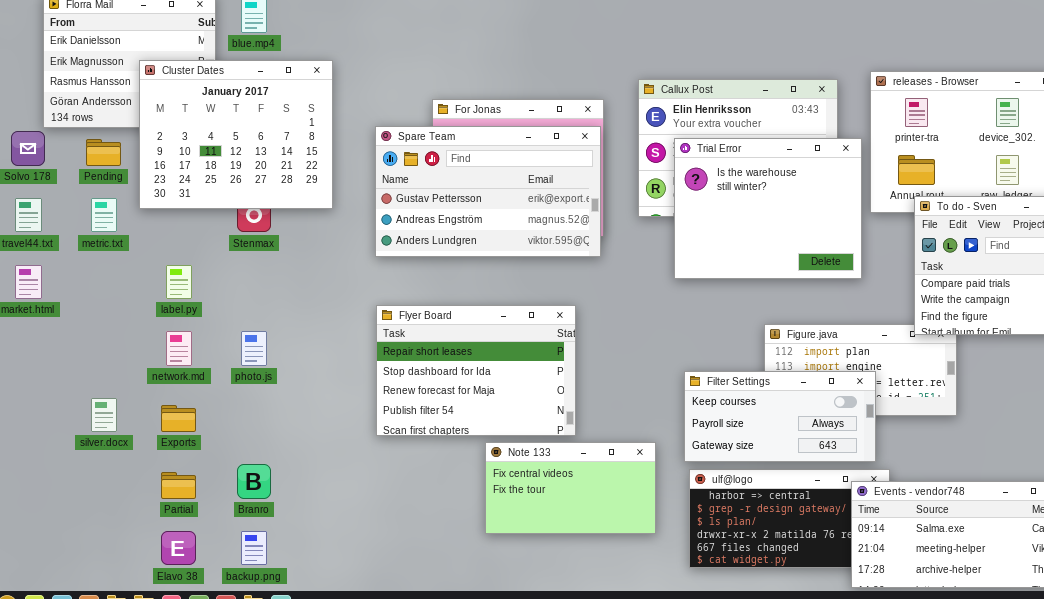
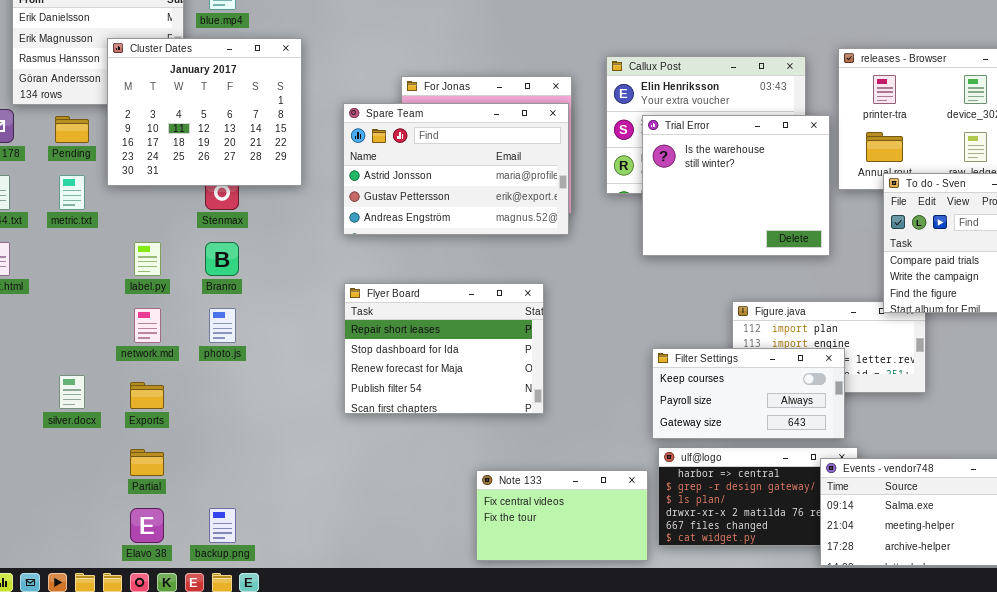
Spare Team: [375,126,601,257] -> [343,103,569,235], scrolled up 1 row
Note 133: [485,442,656,534] -> [476,470,648,561], moved
Branro: [237,464,271,499] -> [205,242,239,276], moved

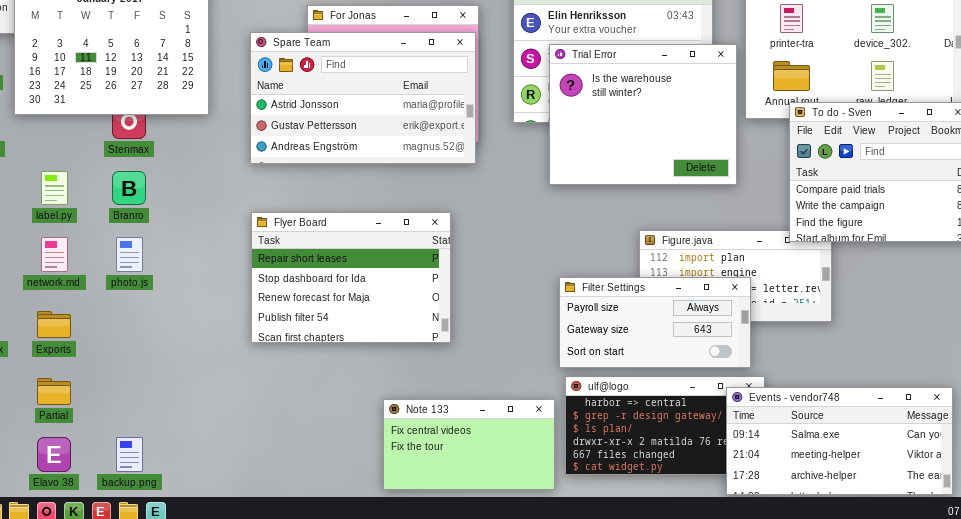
Filter Settings: [652,348,845,439] -> [559,277,751,368], scrolled down 1 row

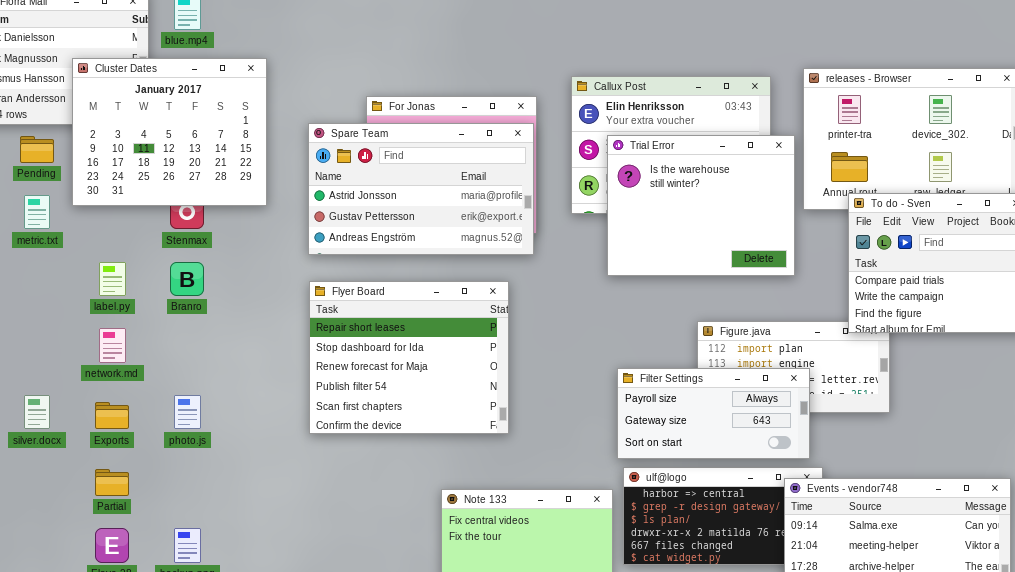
Flyer Board: [251,212,451,343] -> [309,281,509,434], resized
photo.js: [116,237,143,272] -> [174,395,201,429], moved

